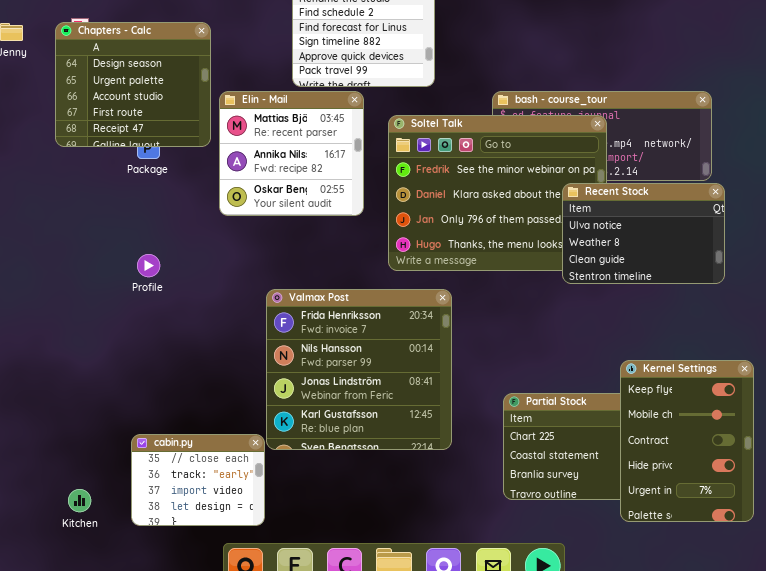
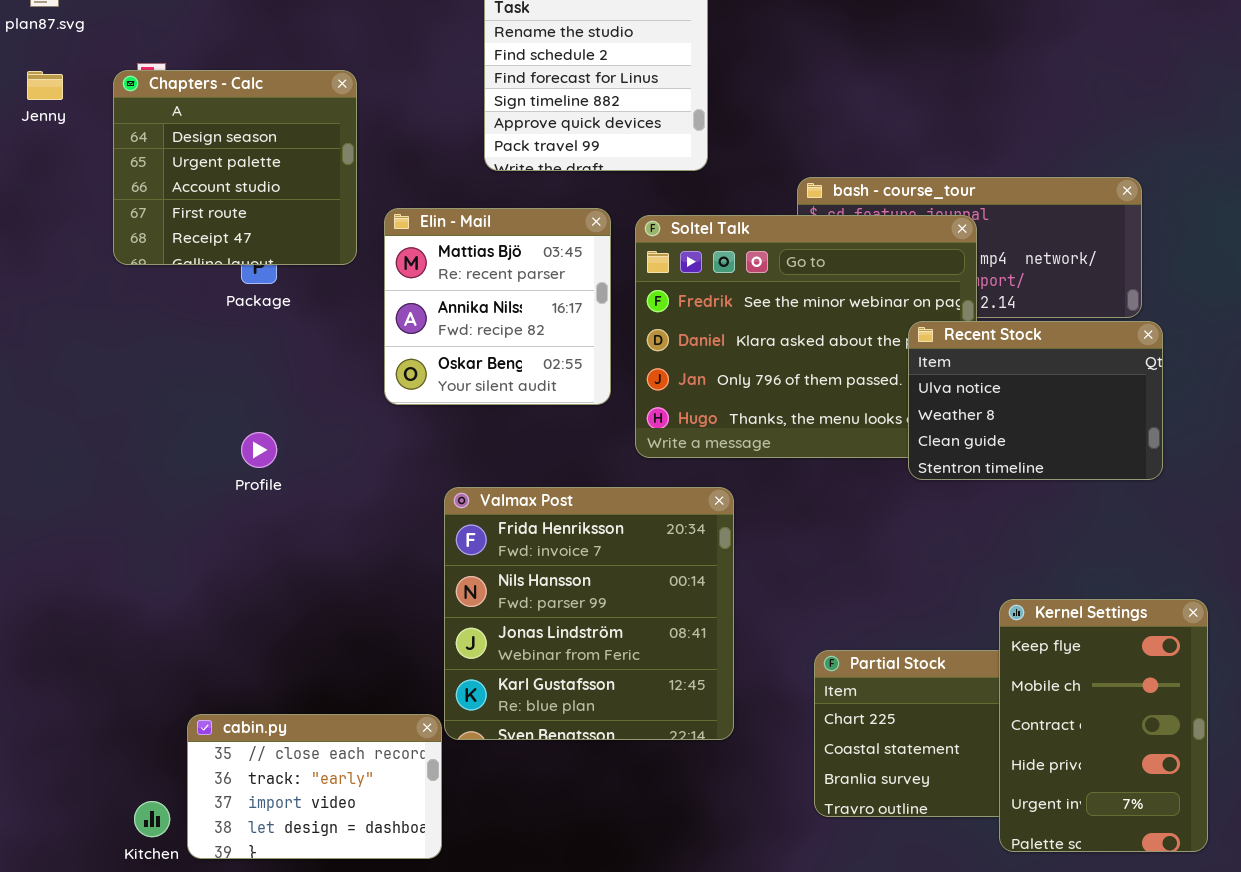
Elin - Mail: [219,91,364,216] -> [384,208,611,405], moved
cabin.py: [131,434,265,526] -> [187,714,442,859], resized

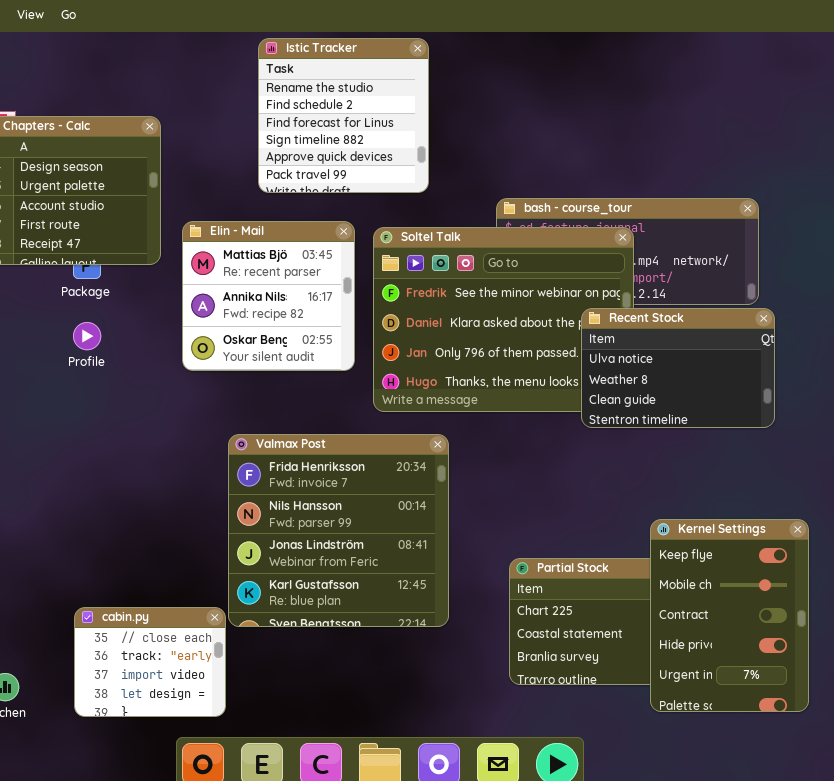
Profile: [241,432,277,468] -> [73,322,101,350], moved
cabin.py: [187,714,442,859] -> [74,607,226,717], resized

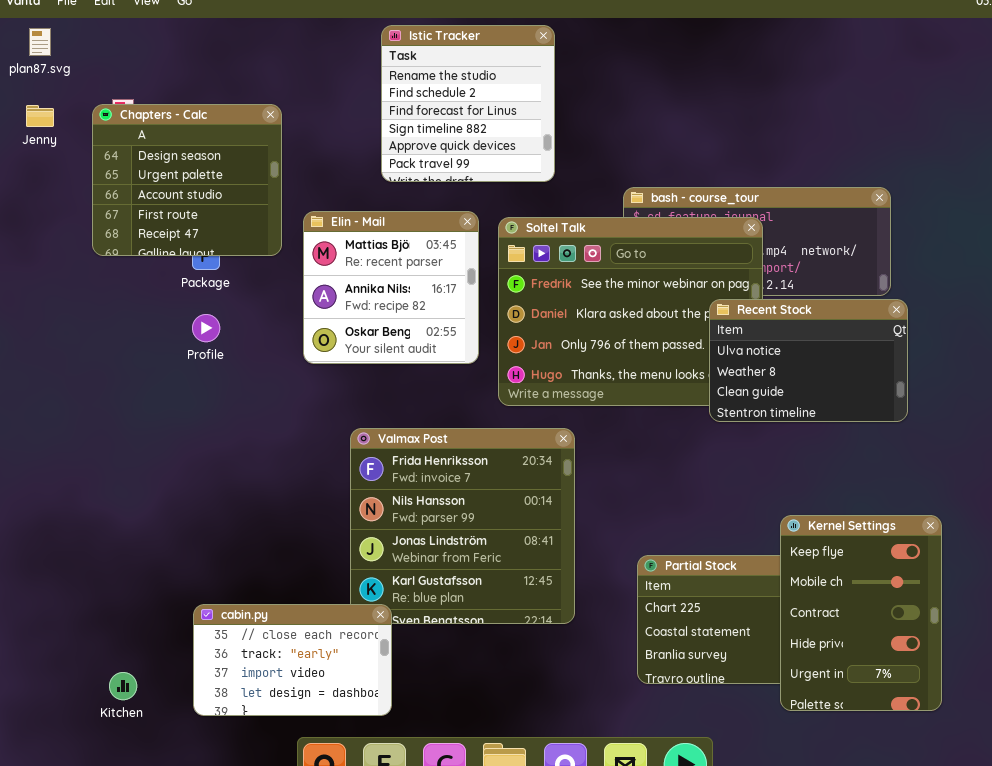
cabin.py: [74,607,226,717] -> [193,604,392,716], resized

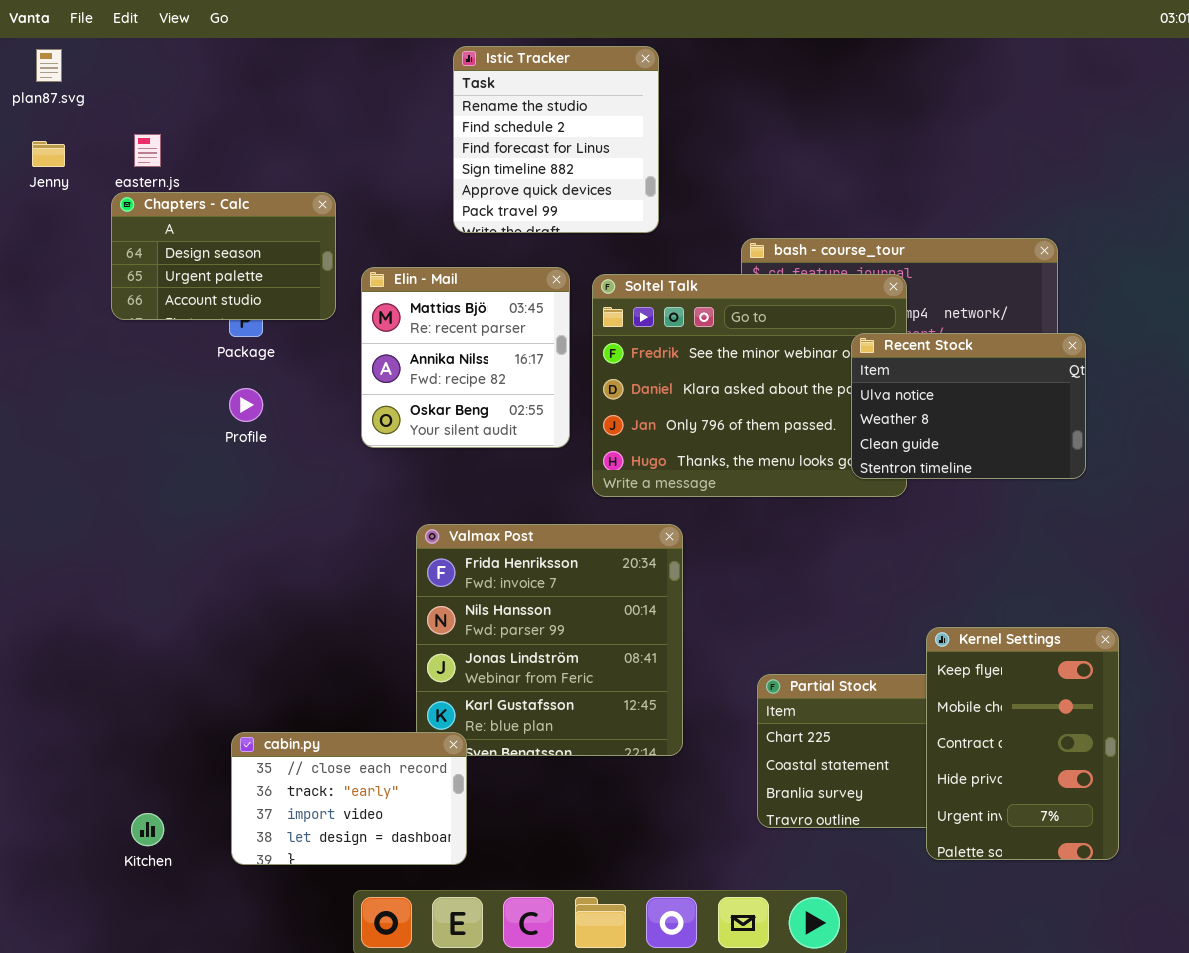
Chapters - Calc: [92,104,282,256] -> [111,192,336,320], resized
Recent Stock: [709,299,908,422] -> [851,333,1086,479], moved

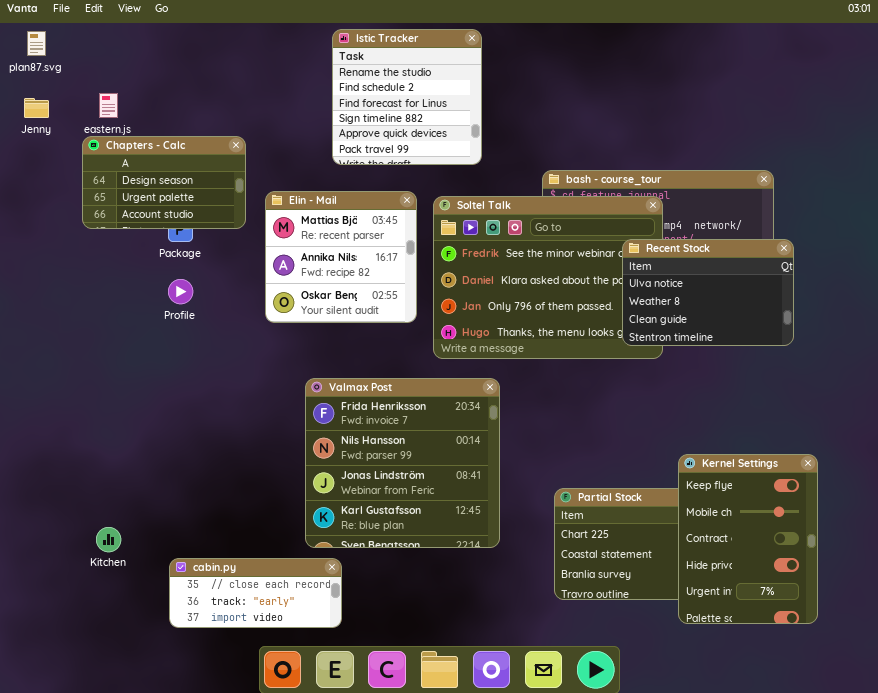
cabin.py: [231,732,467,865] -> [169,558,342,628], resized
Kitchen: [131,813,164,846] -> [96,527,121,552], moved

